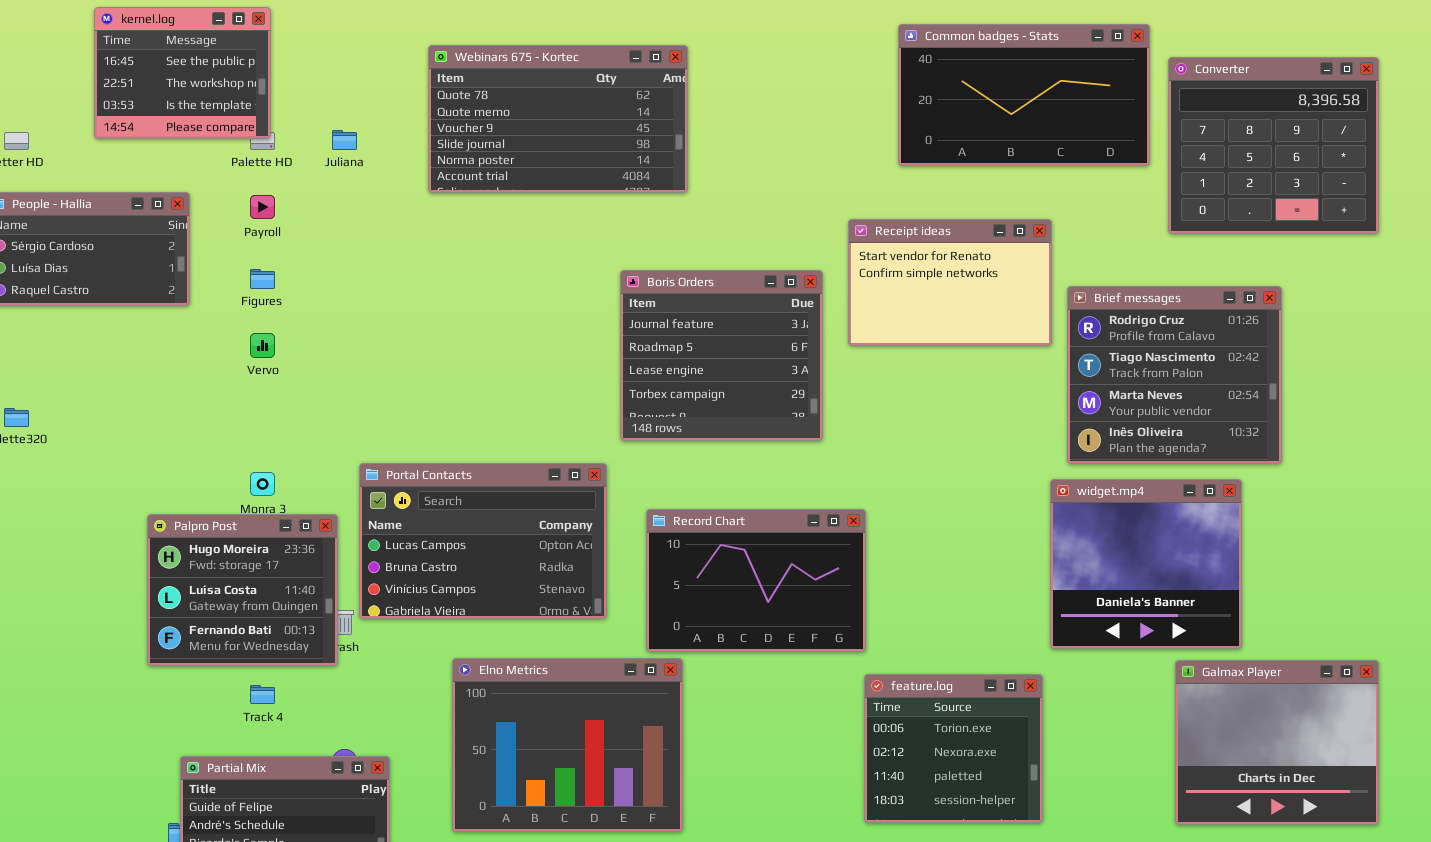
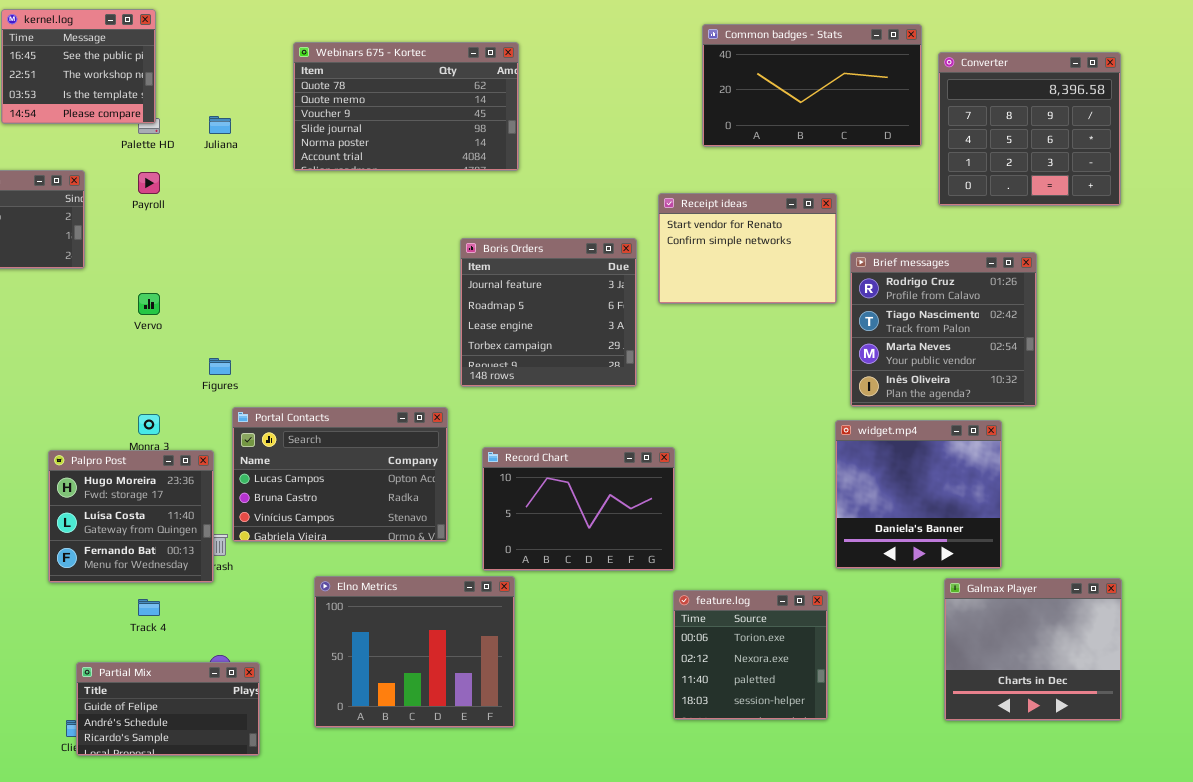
Figures: [250,269,275,289] -> [209,358,231,375], moved

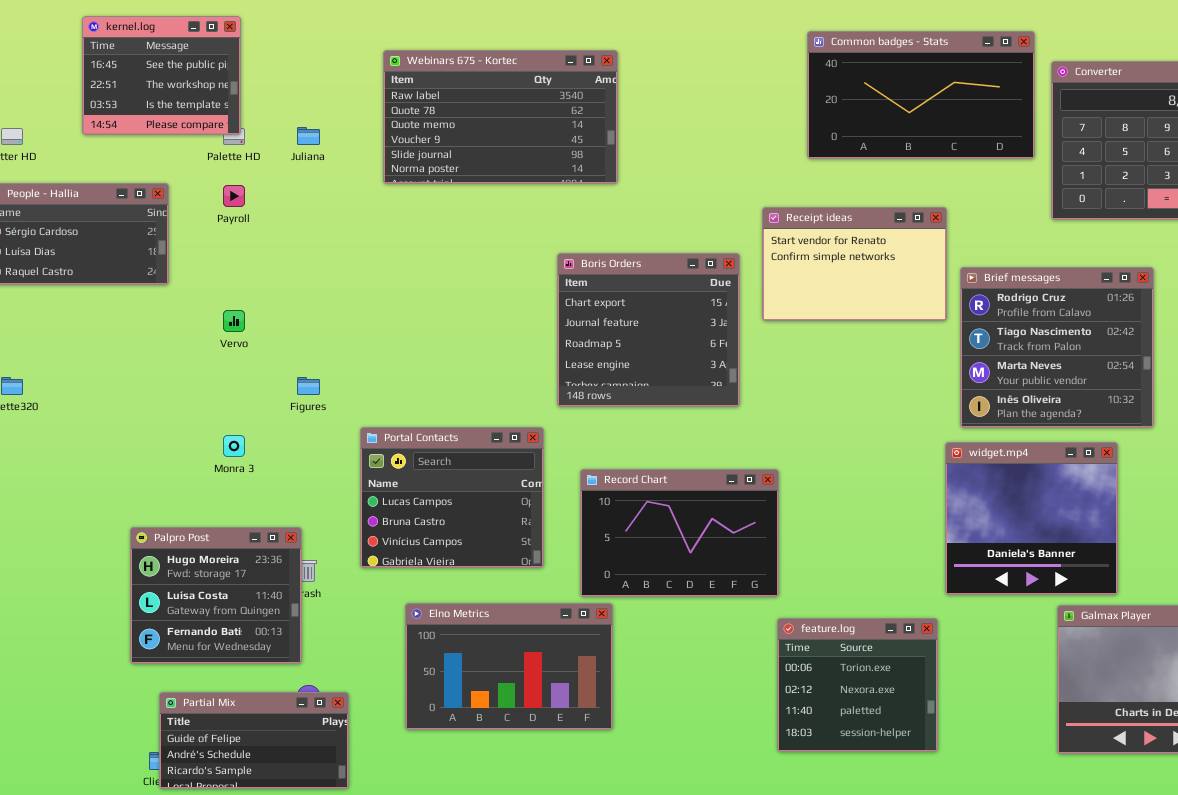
Webinars 675 - Kortec: [293,42,519,171] -> [383,50,618,184], scrolled up 1 row
Boris Orders: [460,238,637,387] -> [557,253,740,407], scrolled up 1 row
Portal Contacts: [232,407,448,542] -> [360,427,544,568], resized
Palpro Post: [48,450,214,583] -> [130,527,302,664], moved
Elno Metrics: [314,576,515,728] -> [405,603,613,730], resized

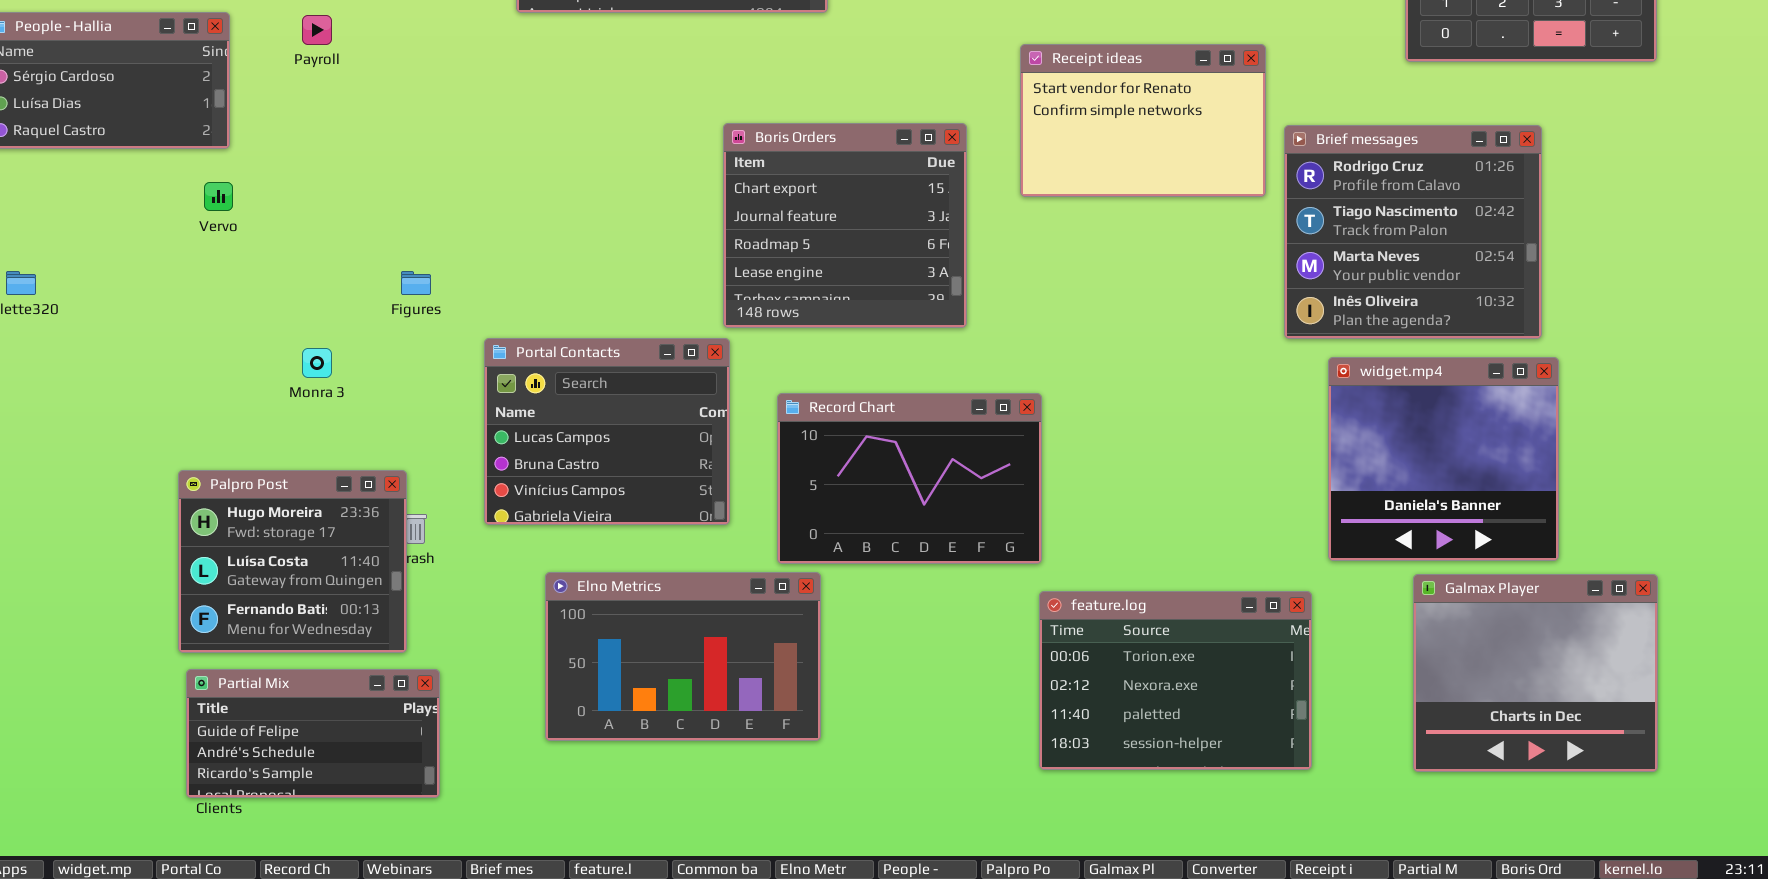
Boris Orders: [557,253,740,407] -> [723,123,967,328], moved
Vervo: [223,310,245,332] -> [204,182,233,211], moved
widget.mp4: [945,442,1118,595] -> [1328,357,1559,561], moved
feature.log: [777,618,938,752] -> [1039,591,1312,770], resized
Partial Mix: [159,692,349,789] -> [186,669,440,798], moved

